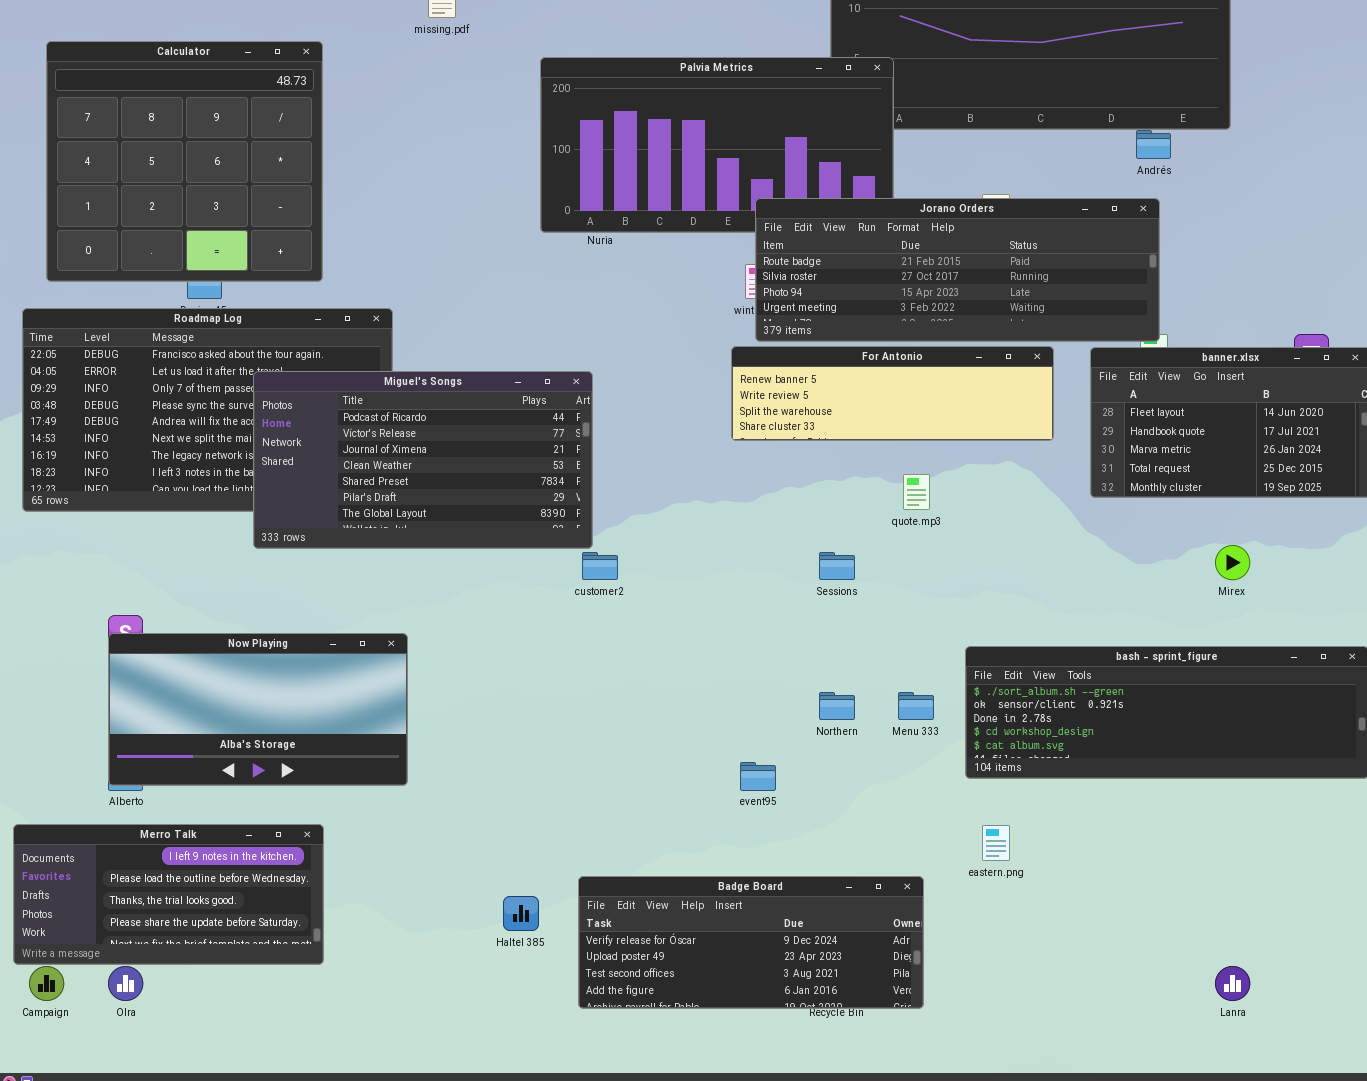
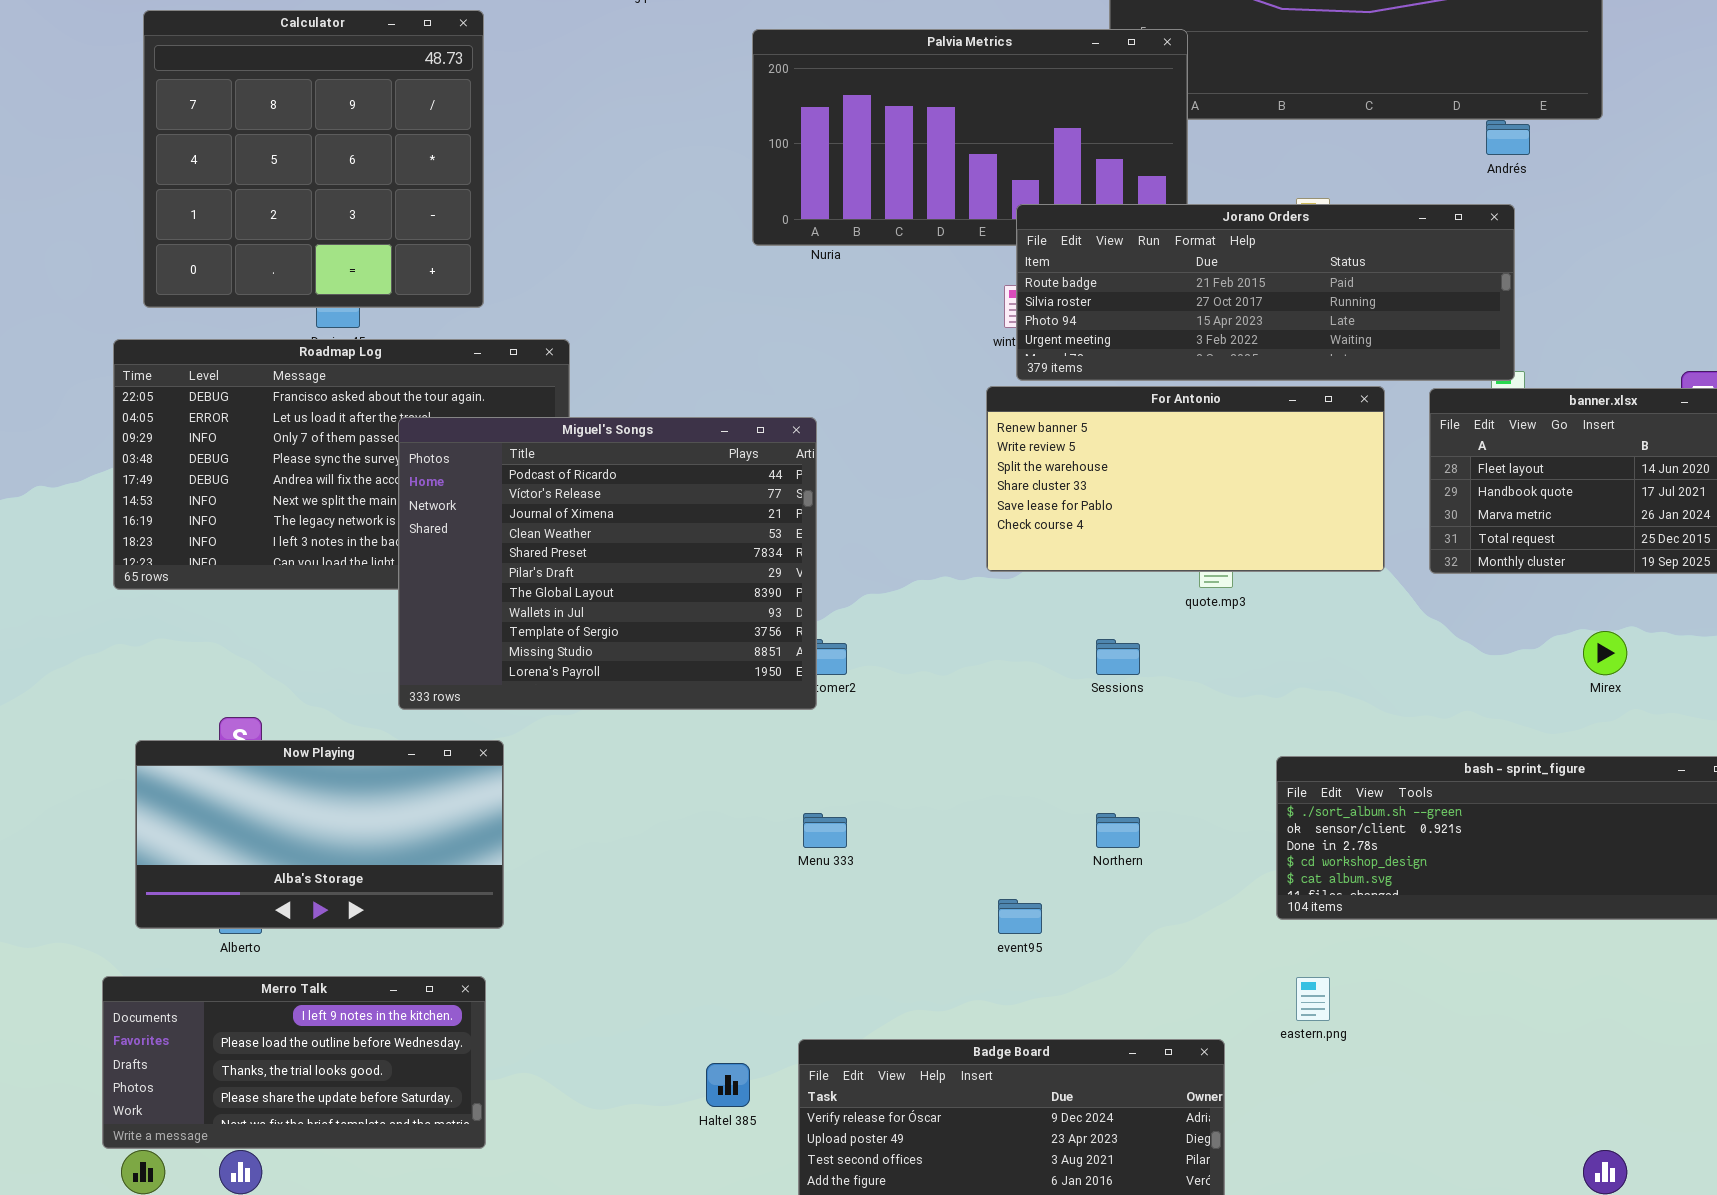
For Antonio: [731,346,1054,441] -> [986,386,1385,572], resized
Miguel's Songs: [253,371,593,549] -> [398,417,817,710], resized
Now Playing: [108,633,408,786] -> [135,740,504,929], moved
Menu 333: [898,692,934,720] -> [803,813,847,848], moved

